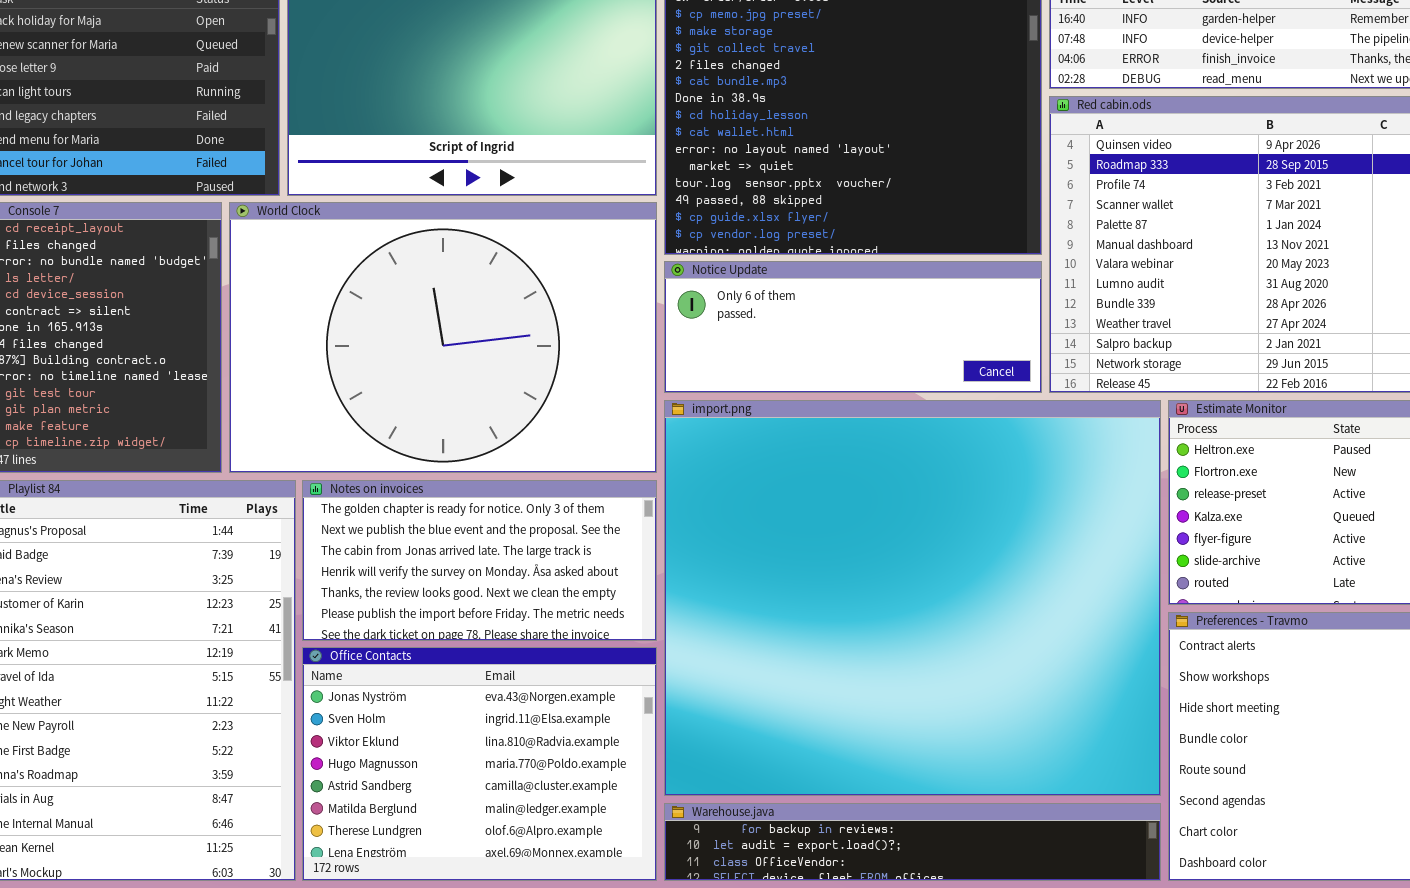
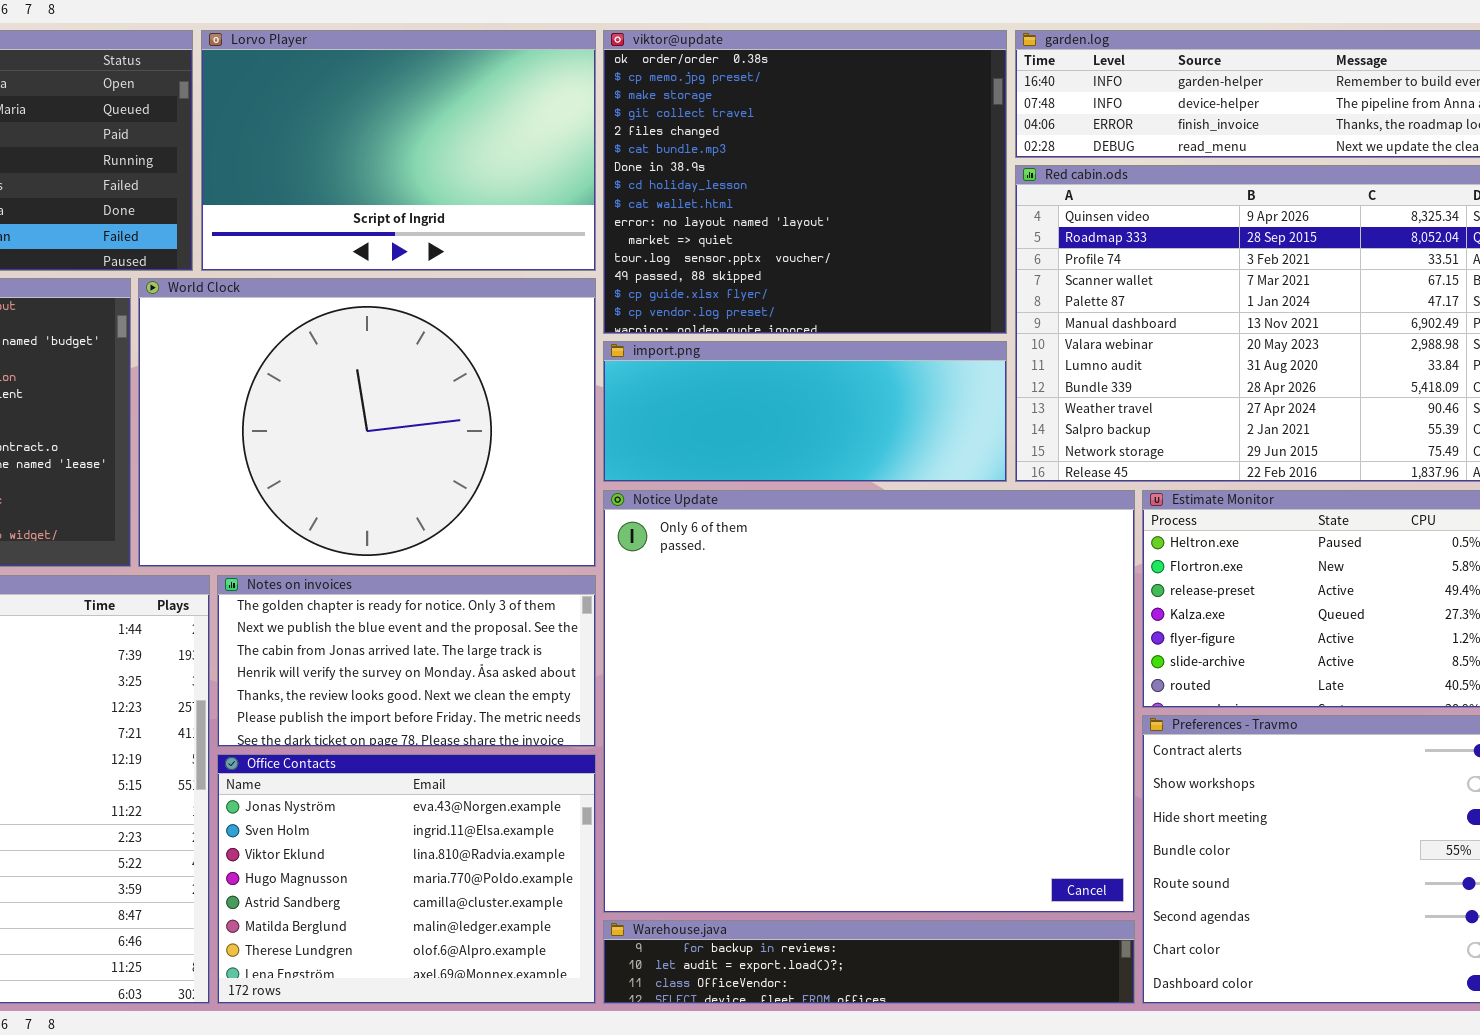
Notice Update: [664,261,1042,393] -> [603,490,1135,913], moved, resized
import.png: [664,400,1161,796] -> [603,341,1007,482], moved, resized

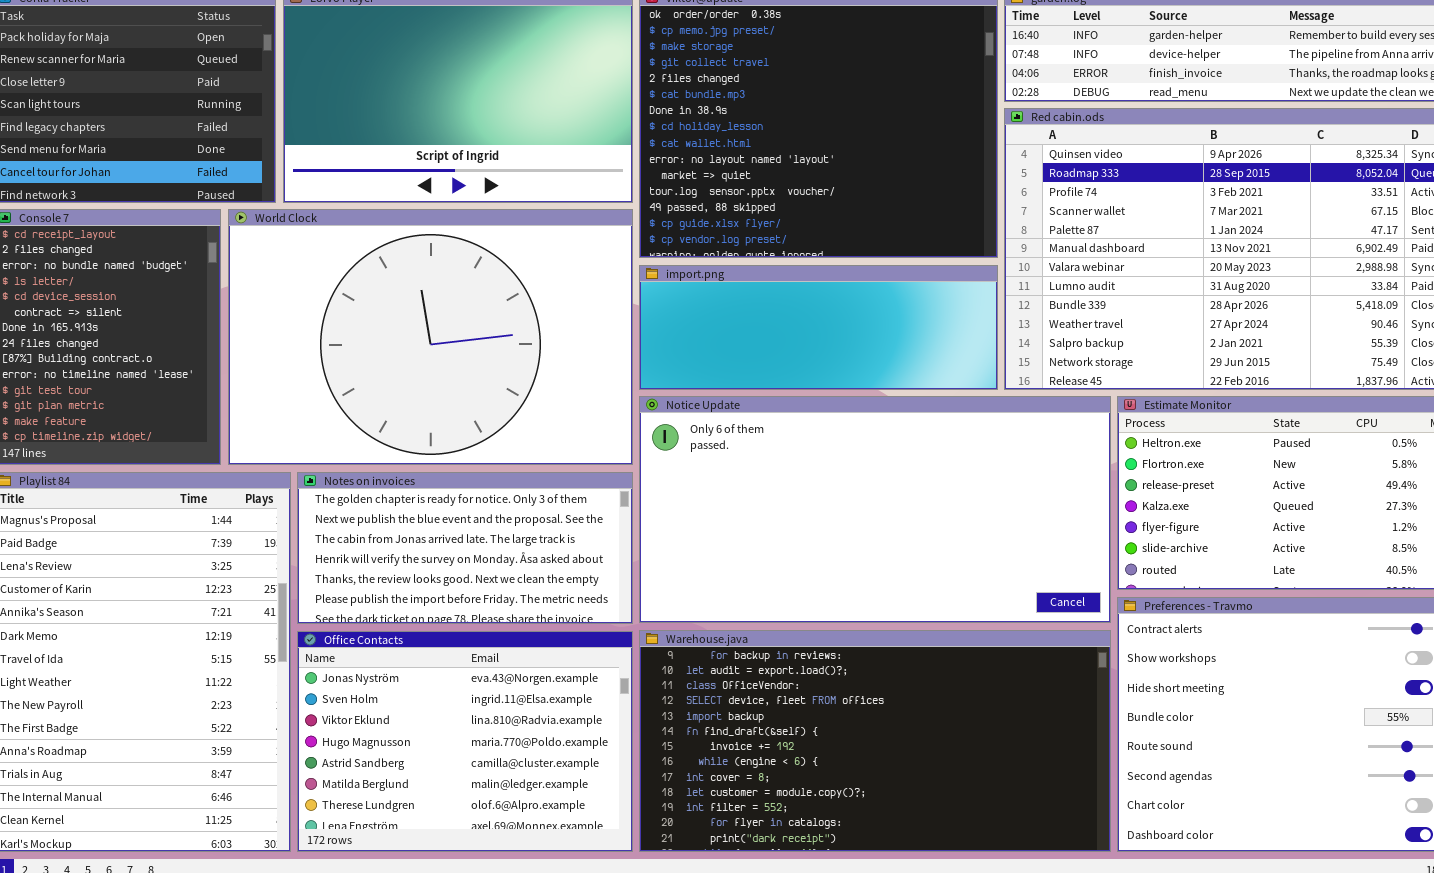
Notice Update: [603,490,1135,913] -> [639,396,1111,623], resized
Warehouse.java: [603,920,1135,1004] -> [639,630,1111,852], resized

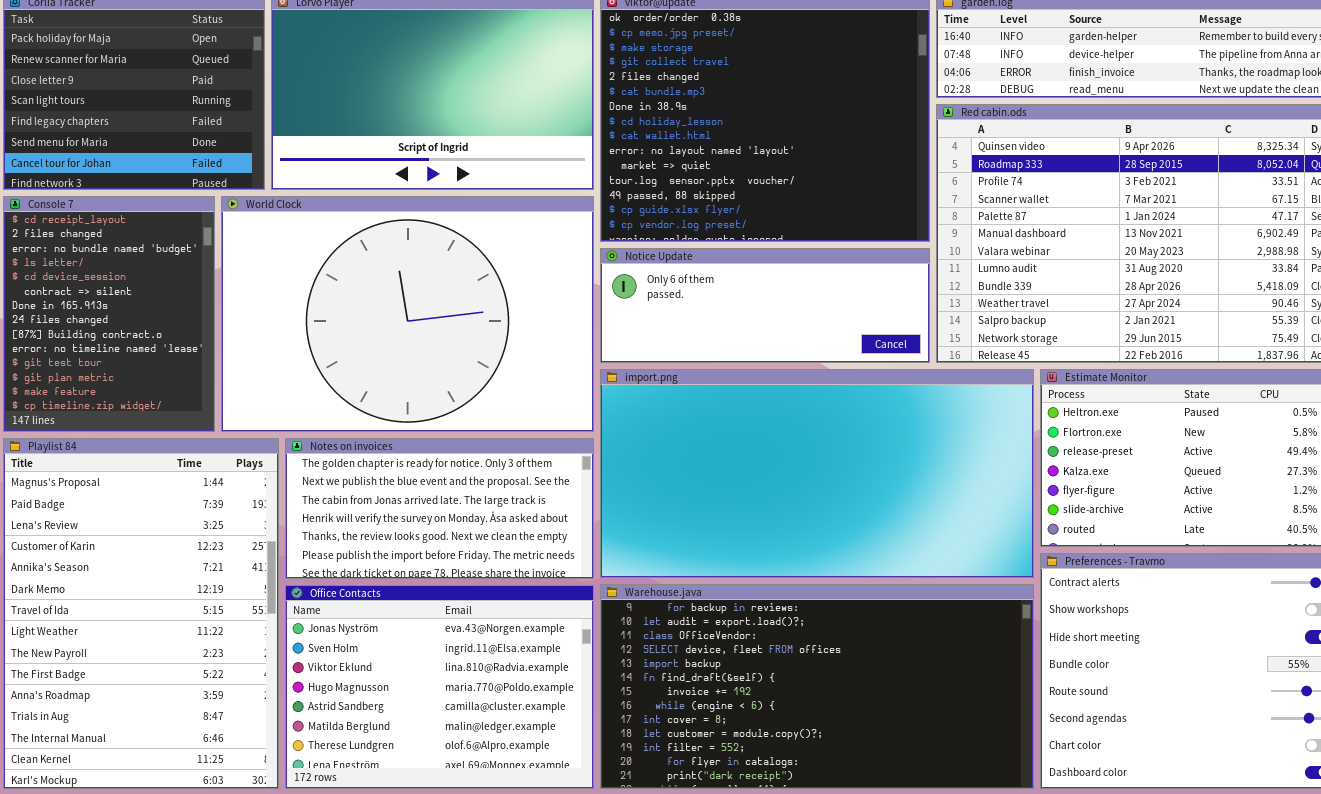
import.png: [639,265,998,390] -> [600,369,1034,578], moved, resized
Notice Update: [639,396,1111,623] -> [600,248,930,363], moved, resized

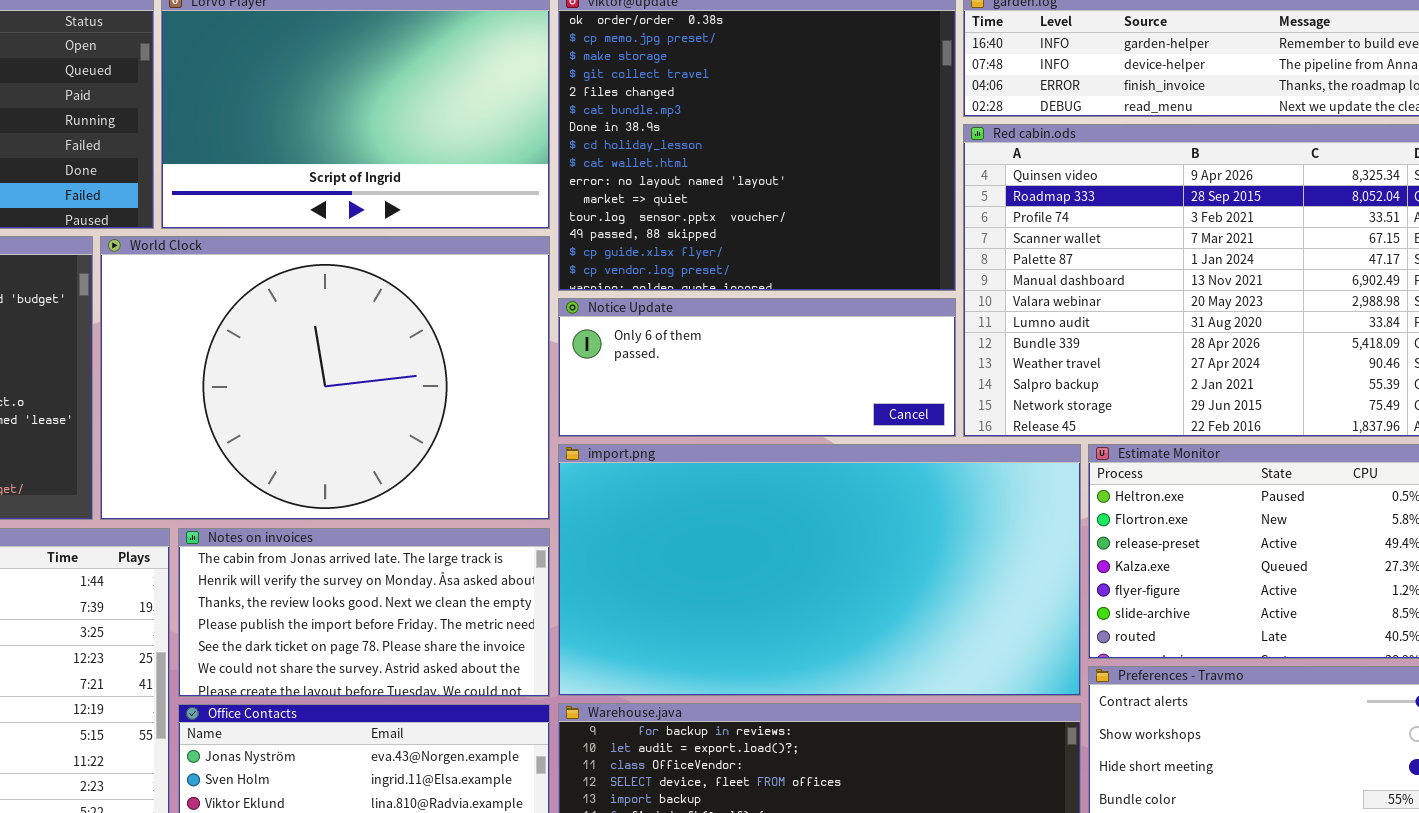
Notes on invoices: [285,438,594,579] -> [178,528,550,697], scrolled down 2 rows

